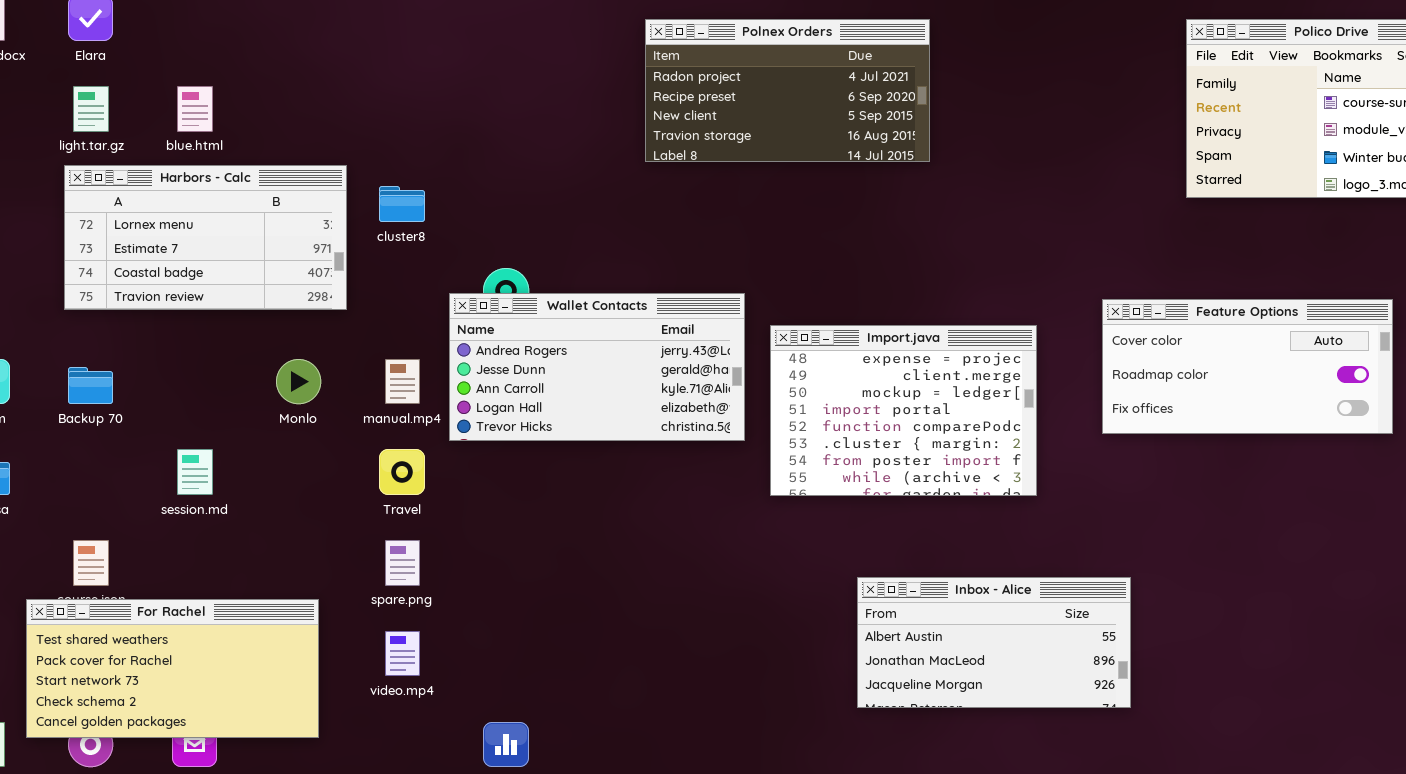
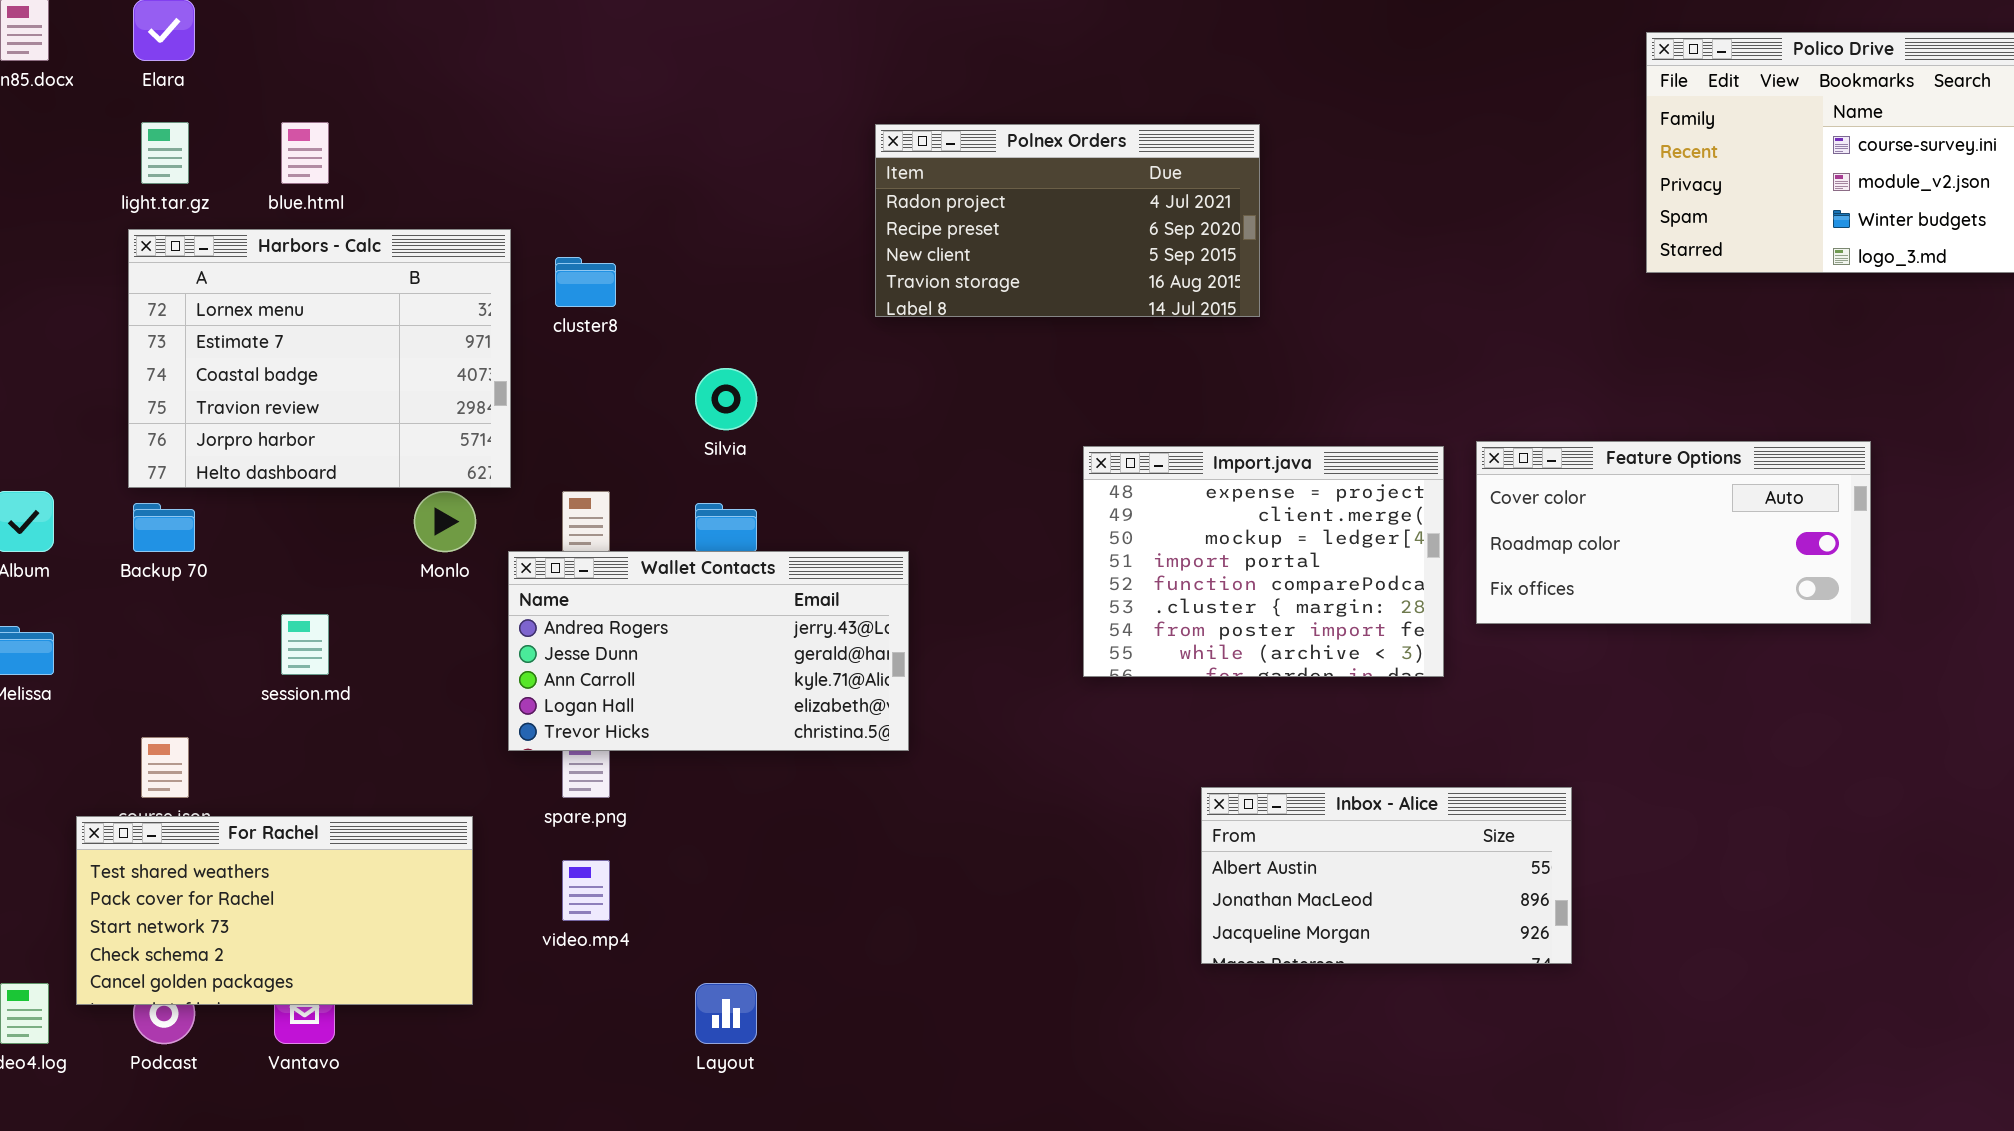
Polnex Orders: [645,19,930,162] -> [875,124,1260,317], moved
Harbors - Calc: [64,165,347,310] -> [128,229,511,488], resized
Wallet Contacts: [449,293,745,441] -> [508,551,909,751], moved
Feature Options: [1102,299,1393,434] -> [1476,441,1871,624], moved

